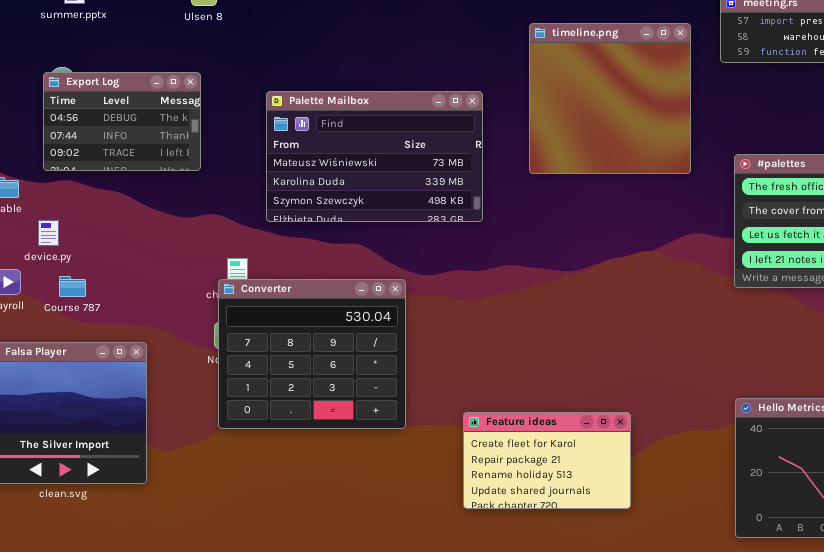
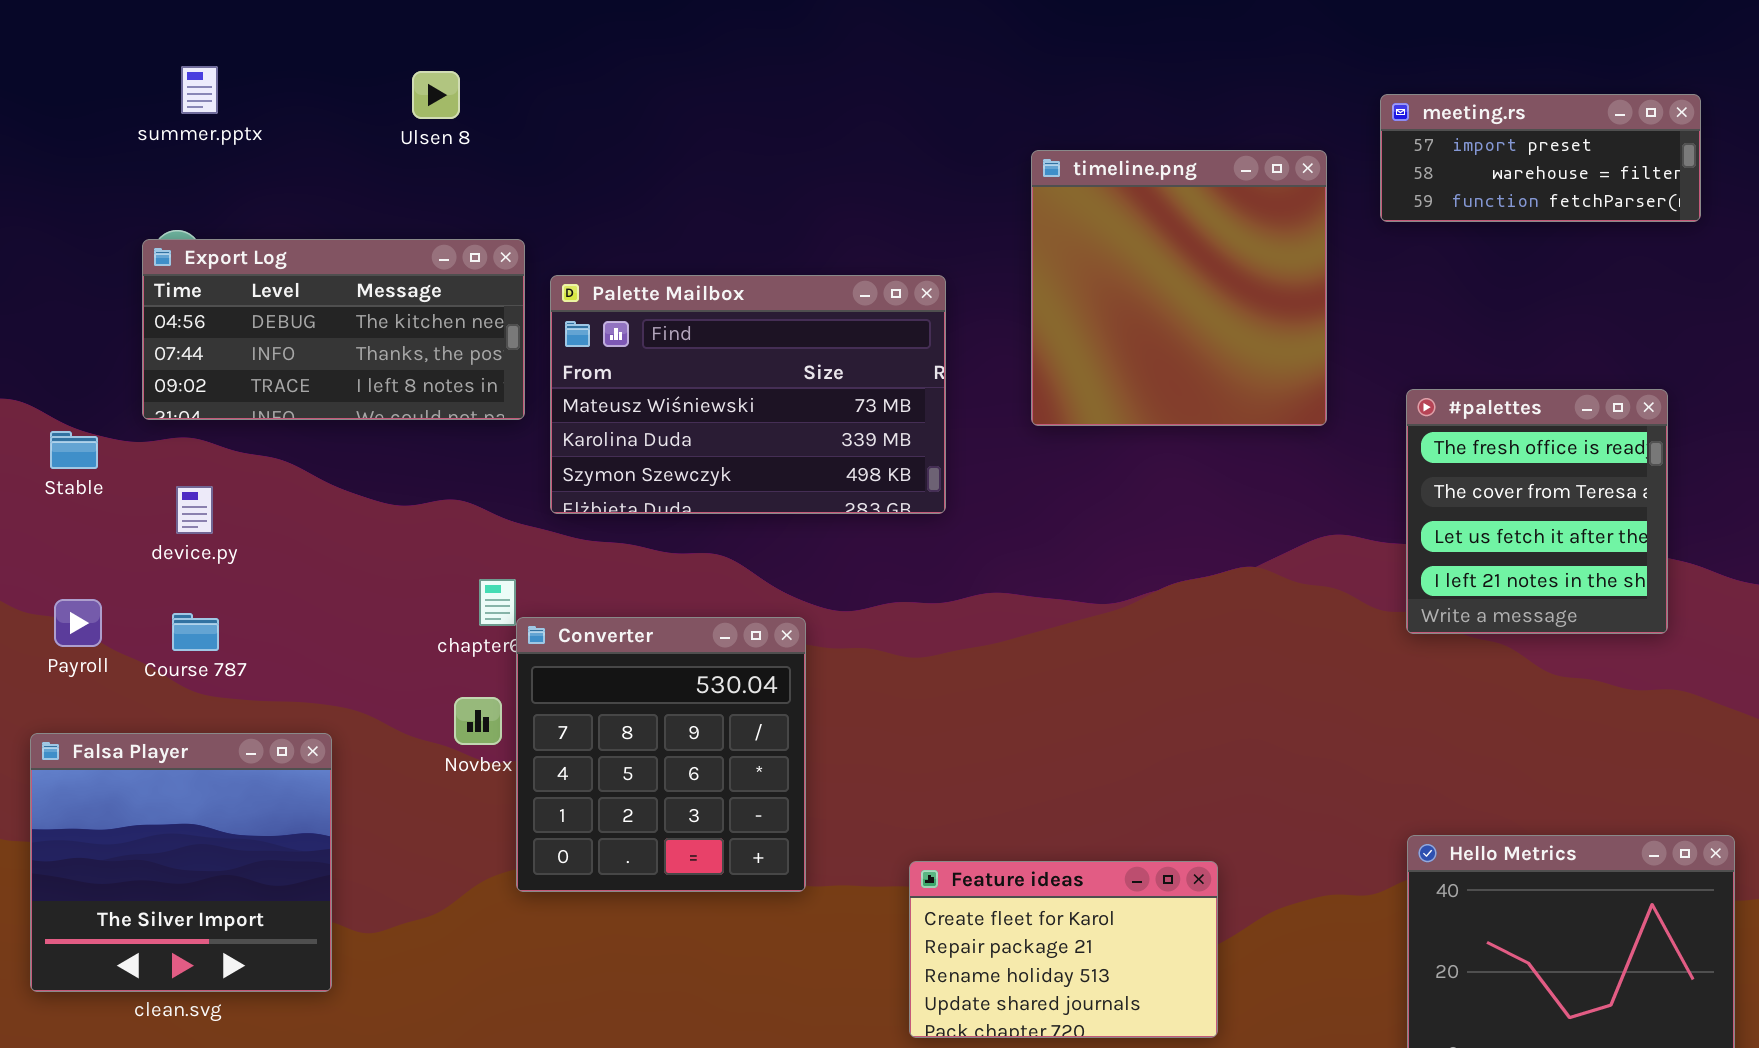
Export Log: [43,72,201,171] -> [142,239,525,420], resized
device.py: [38,220,59,246] -> [176,486,213,534], moved
Converter: [218,279,406,429] -> [516,617,806,892], resized

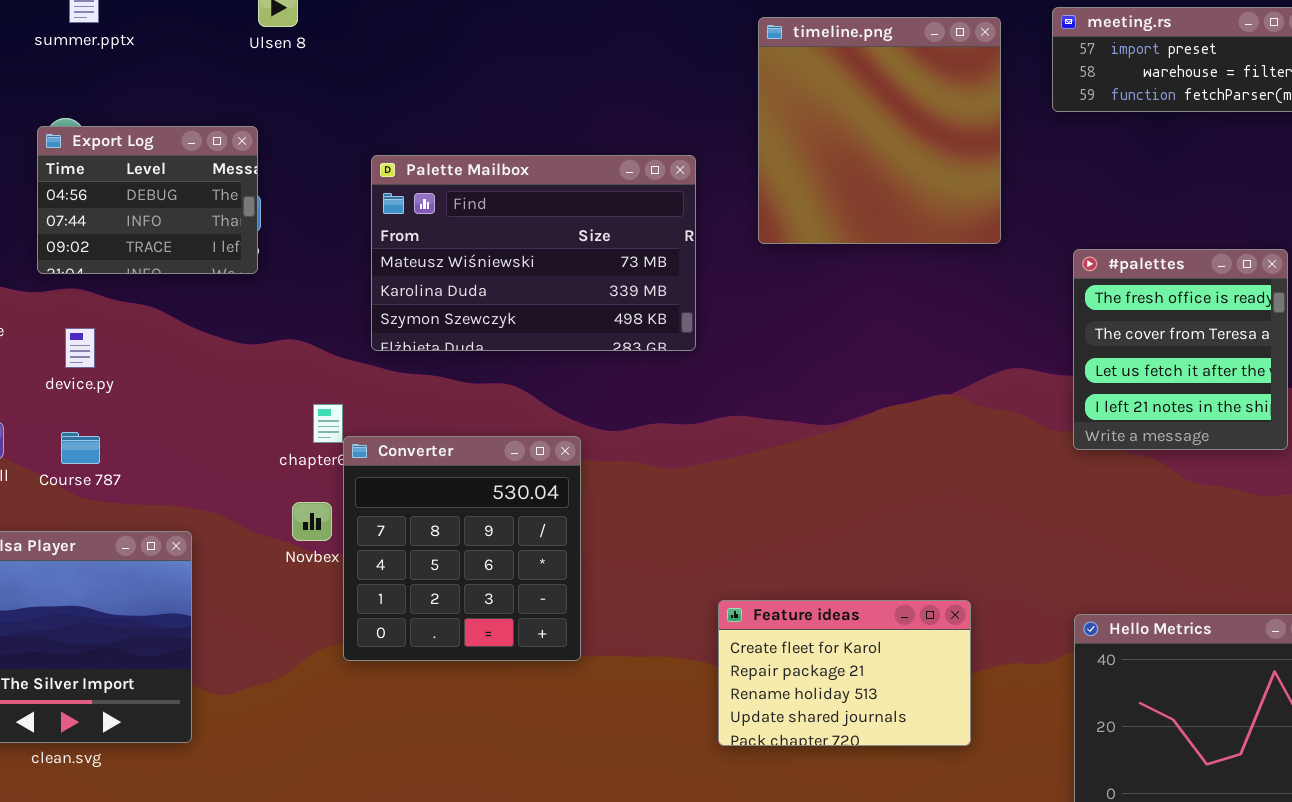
timeline.png: [1031,150,1327,426] -> [758,17,1001,244], moved
Export Log: [142,239,525,420] -> [37,126,258,274], resized
Feature ideas: [909,861,1218,1038] -> [718,600,971,746], moved

